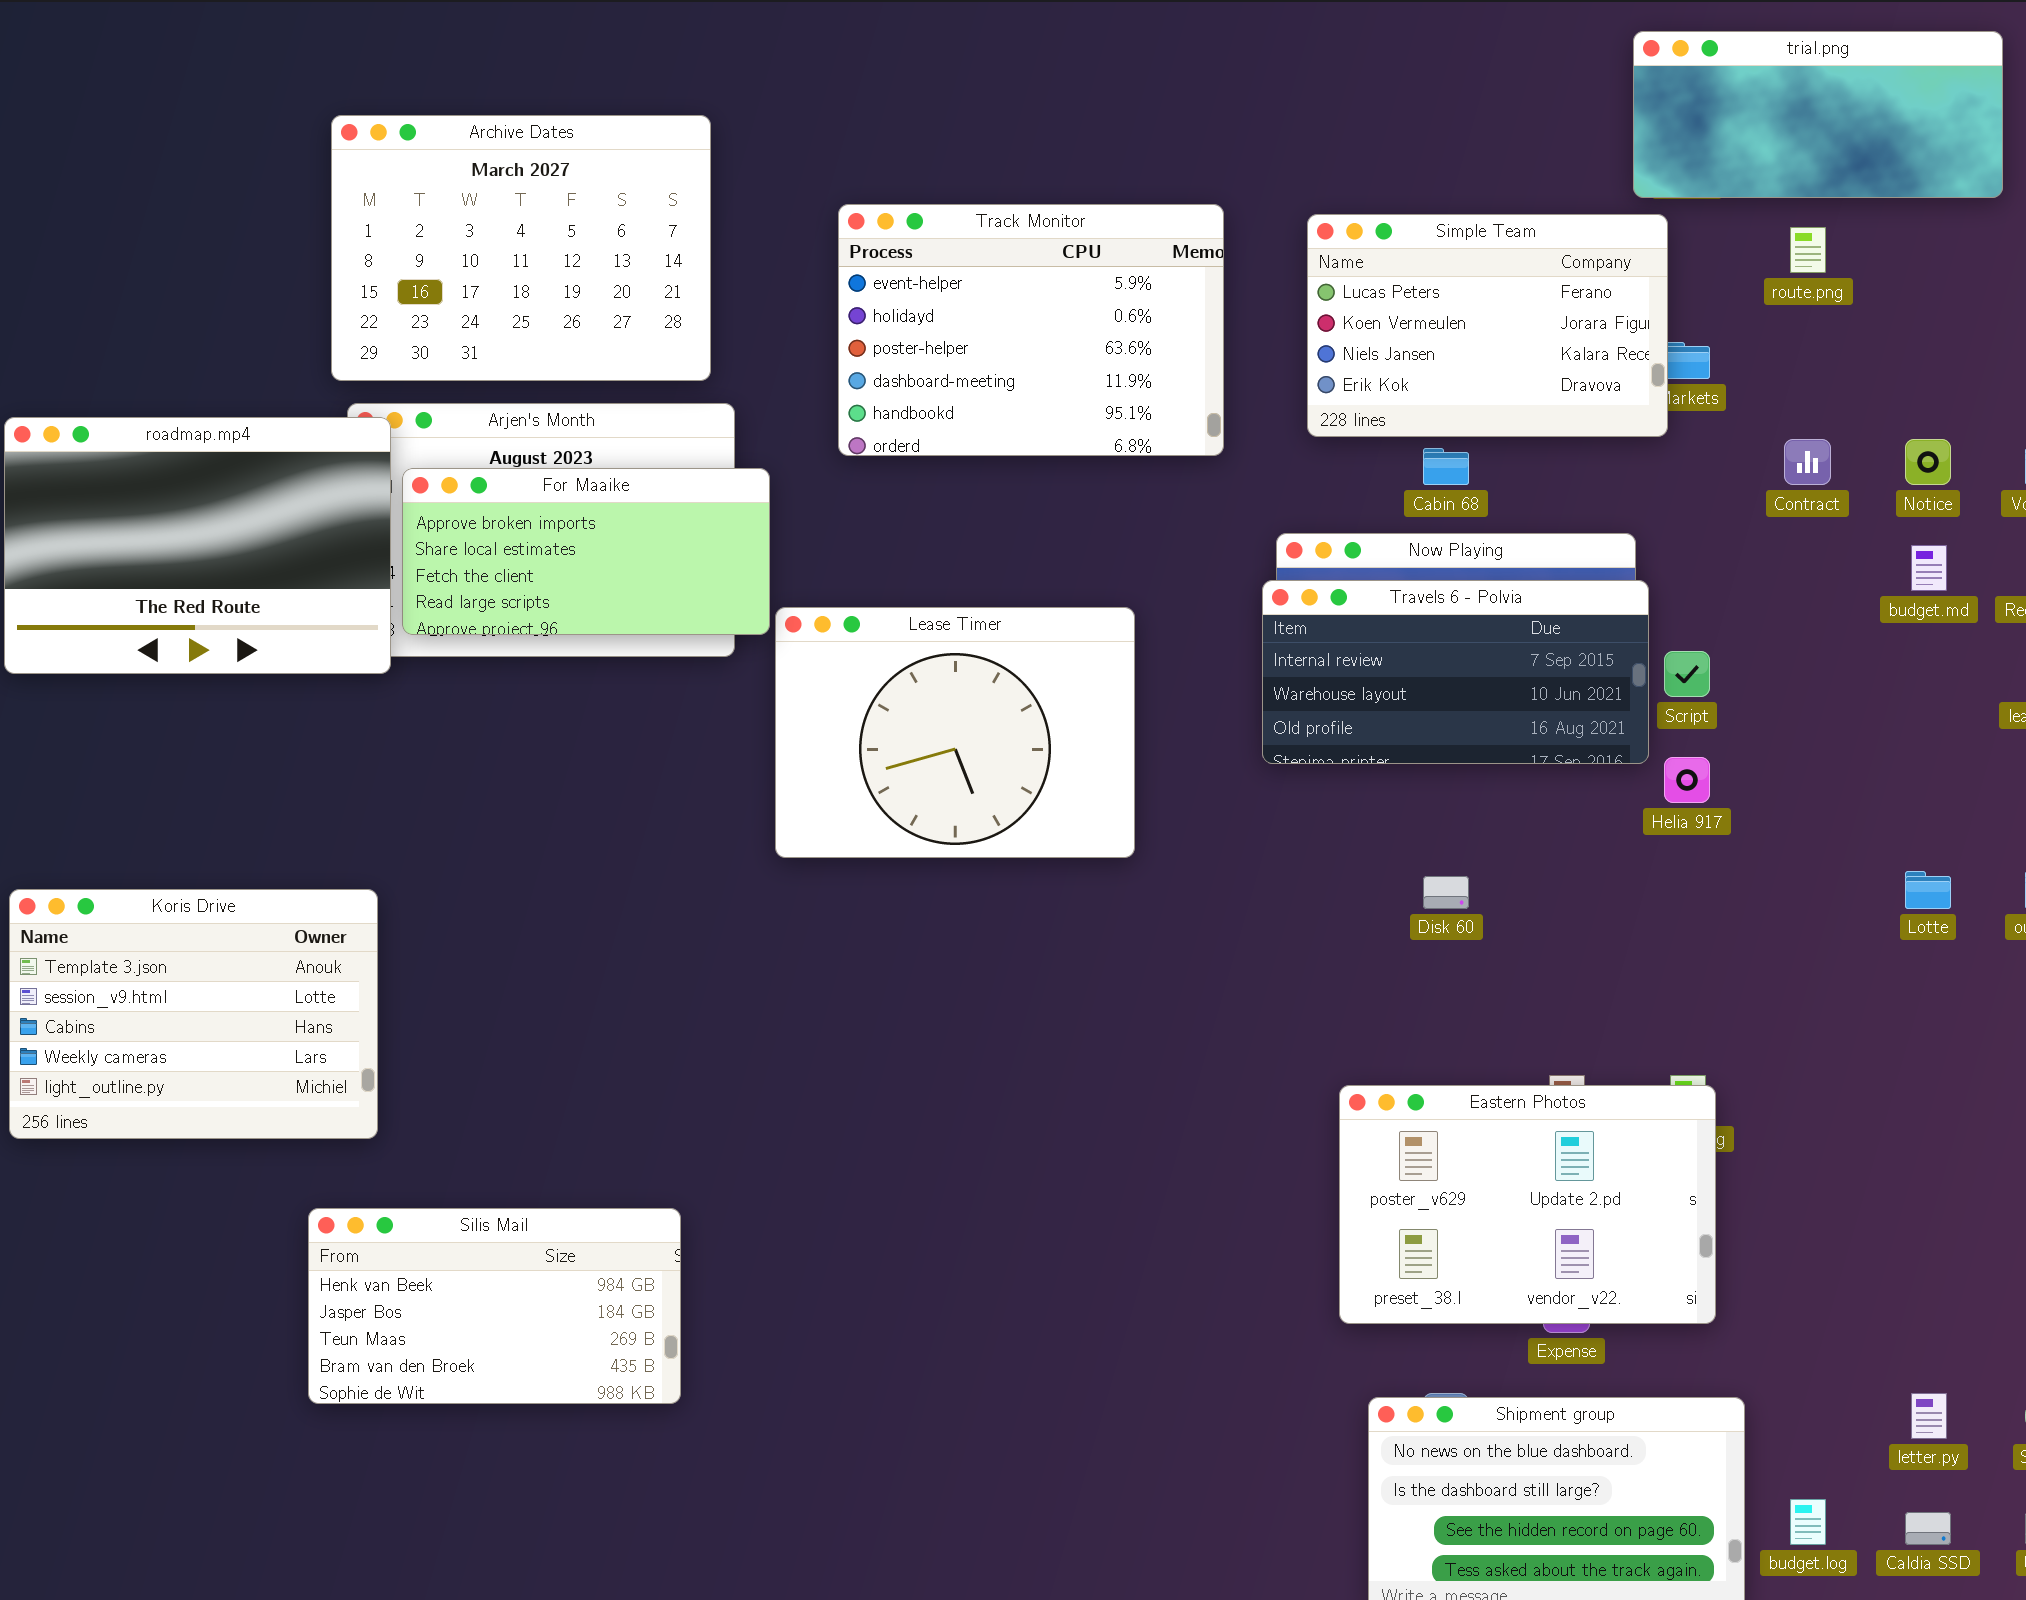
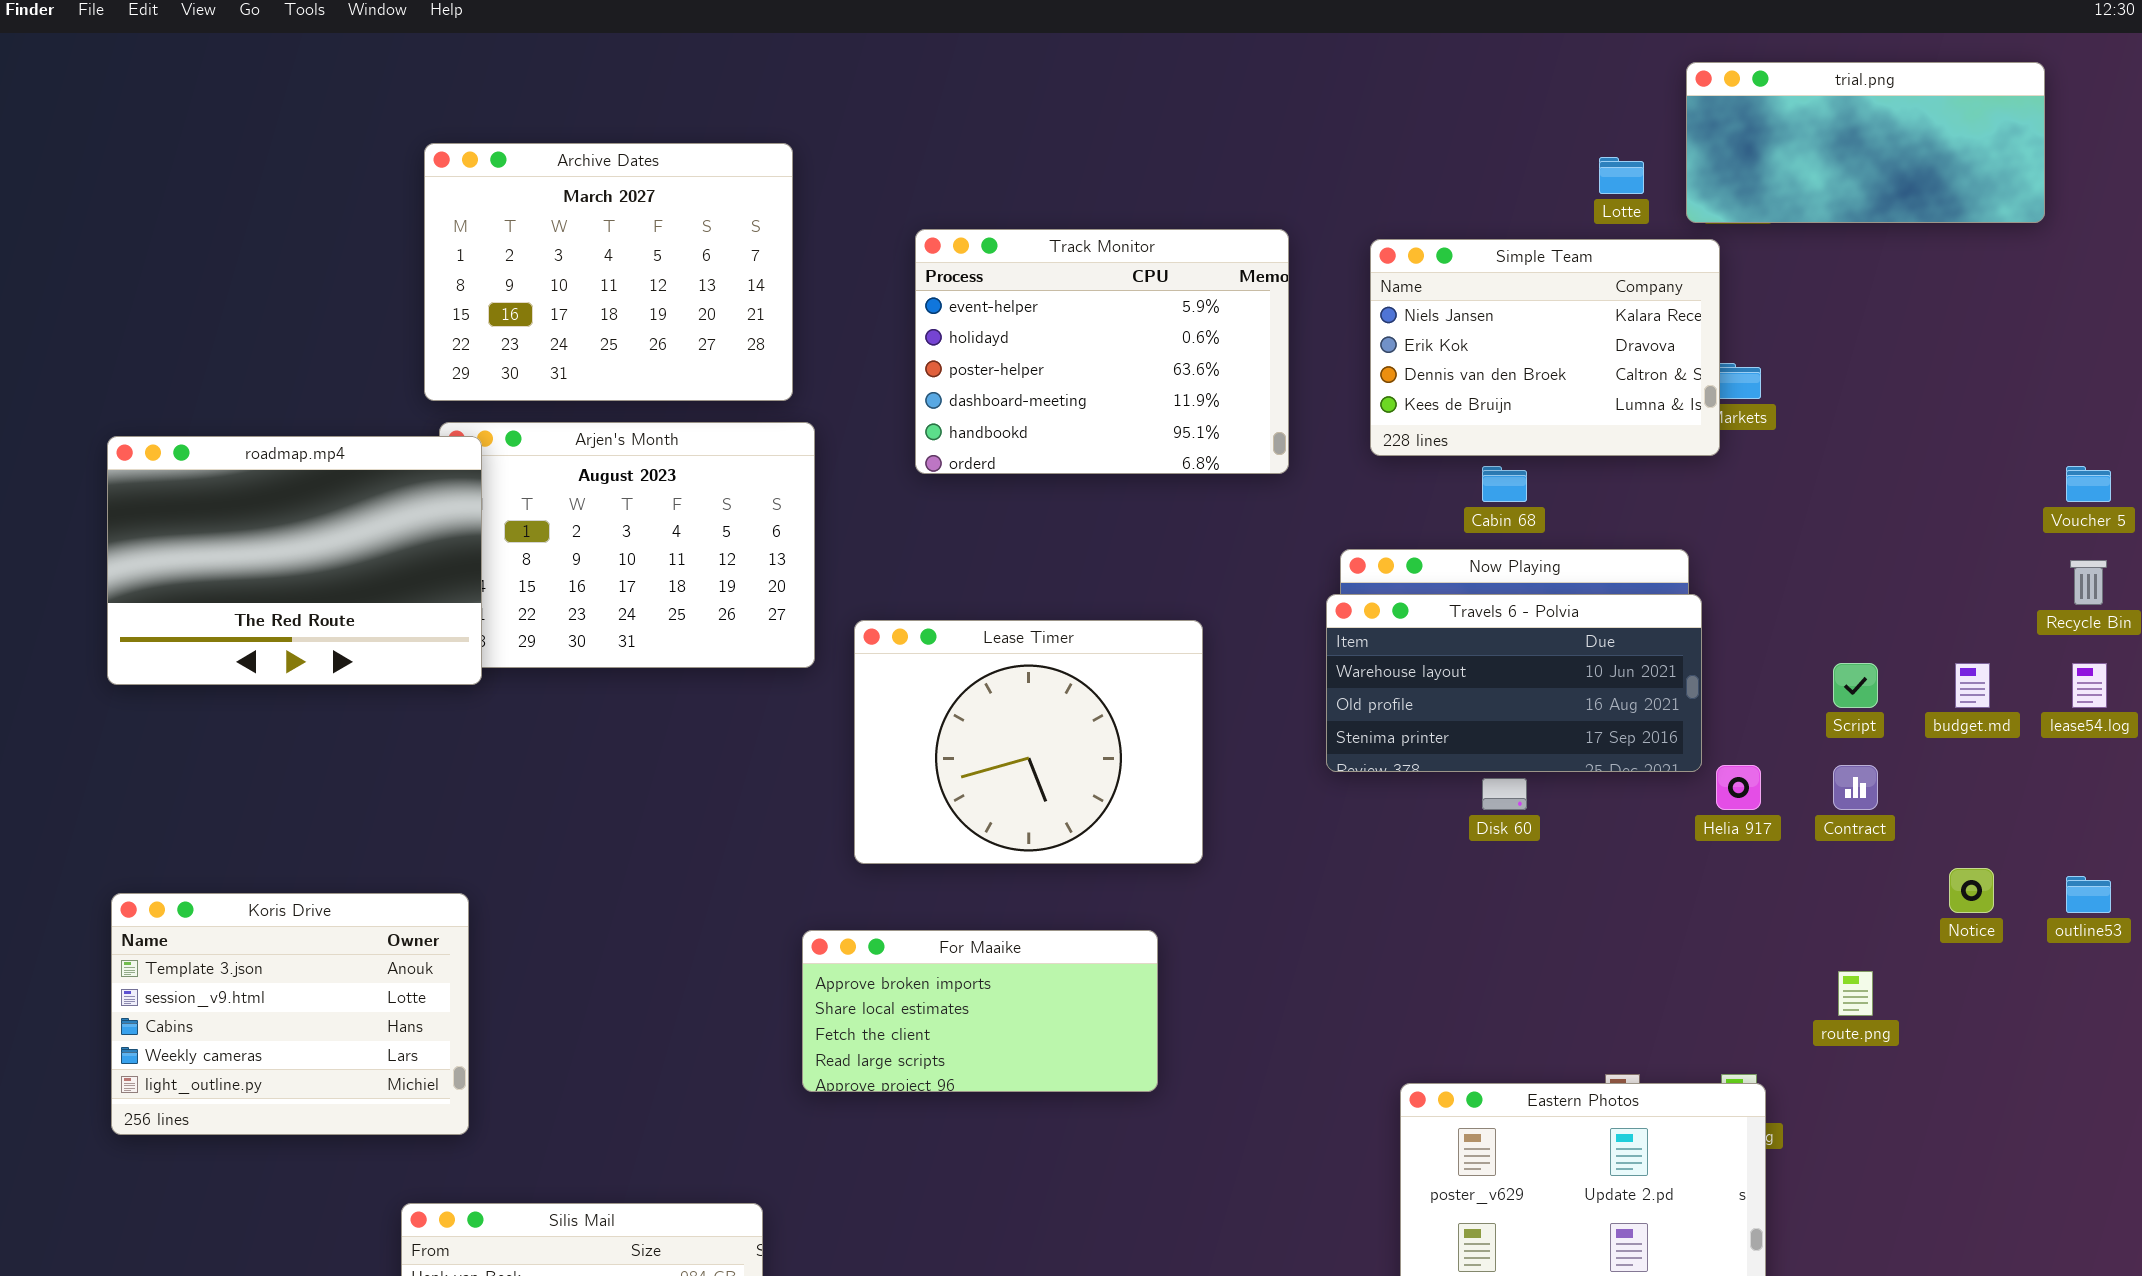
Simple Team: [1307,214,1668,437] -> [1370,239,1720,456], scrolled down 2 rows
route.png: [1790,227,1826,273] -> [1838,971,1873,1016], moved
Contract: [1784,439,1831,485] -> [1833,765,1878,810], moved
Notice: [1905,439,1951,485] -> [1949,868,1994,913], moved
For Maaike: [402,468,770,635] -> [802,930,1158,1092], moved
budget.md: [1911,545,1947,591] -> [1955,663,1990,708], moved
Travels 6 - Polvia: [1262,580,1649,764] -> [1326,594,1702,772], scrolled down 1 row
Script: [1664,651,1710,697] -> [1833,663,1878,708], moved
Lotte: [1905,871,1951,909] -> [1599,157,1644,194], moved
Disk 60: [1423,876,1469,909] -> [1482,778,1527,810], moved

